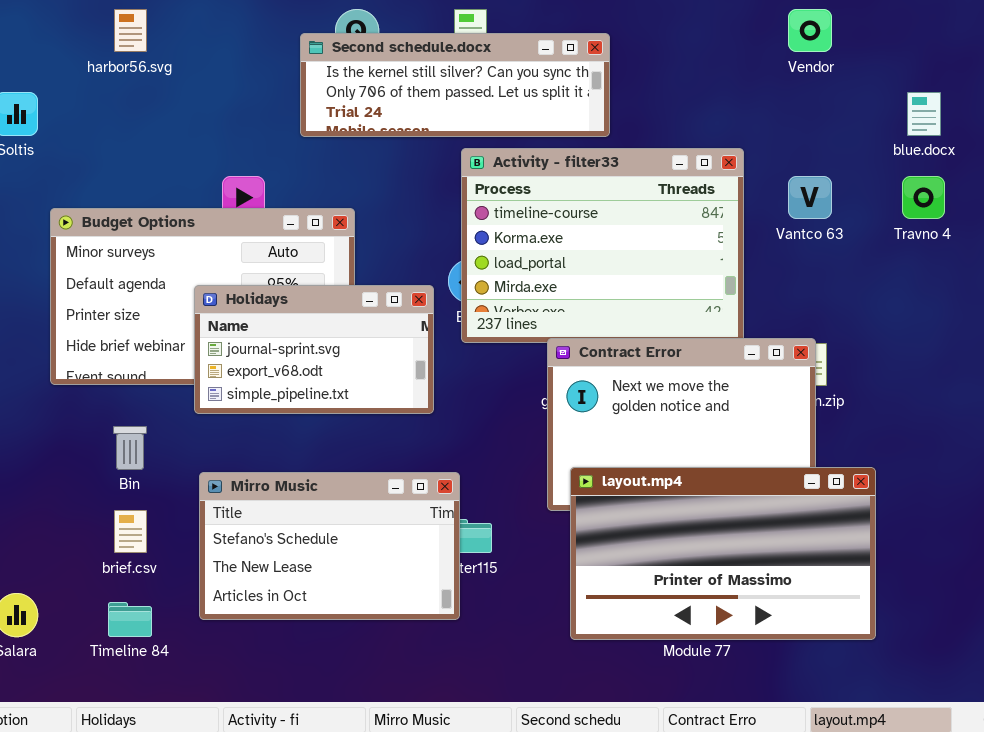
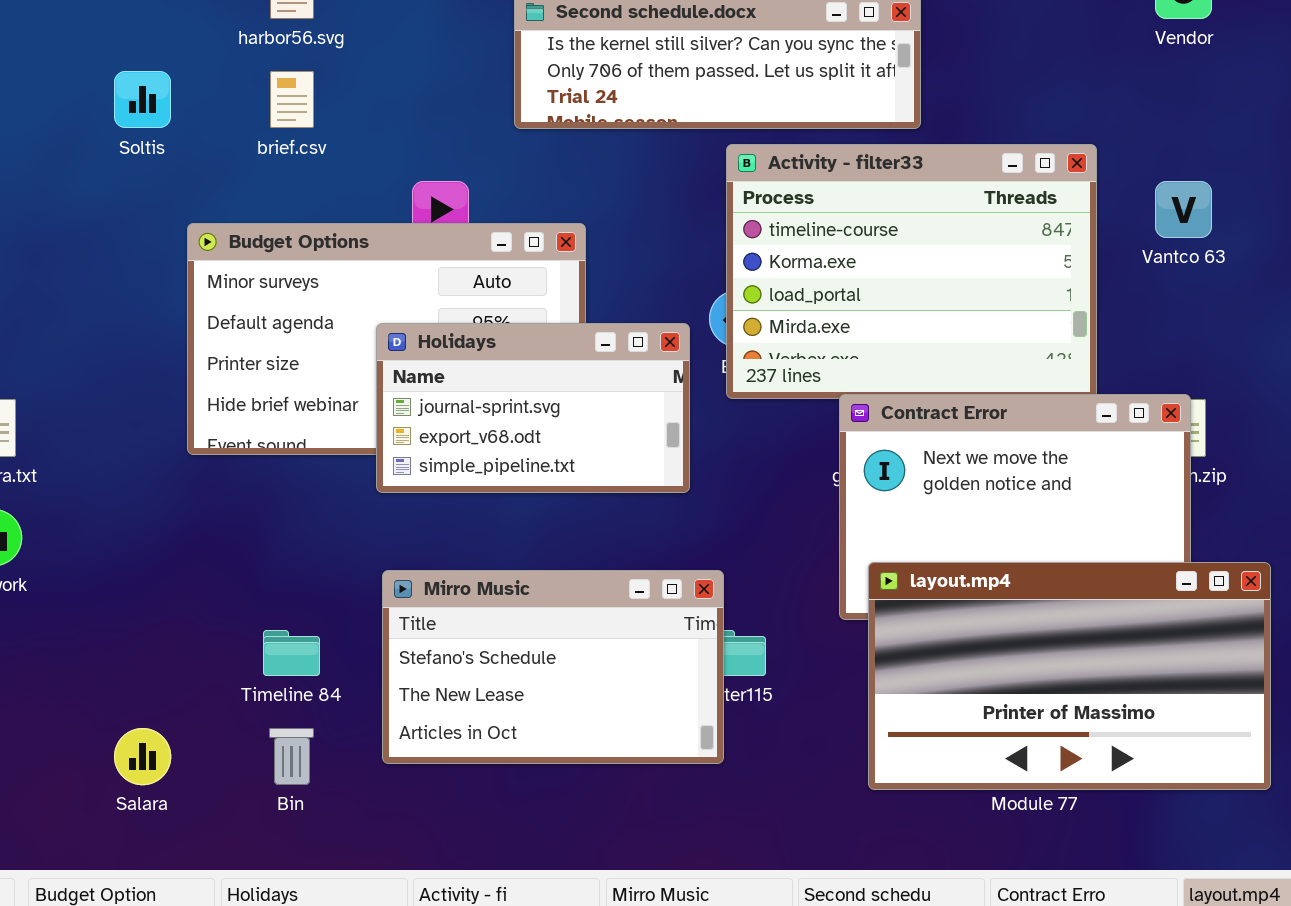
Bin: [113,426,147,470] -> [269,728,314,785], moved
brief.csv: [114,510,147,553] -> [270,71,314,128], moved
Timeline 84: [108,602,152,637] -> [263,630,320,676], moved

